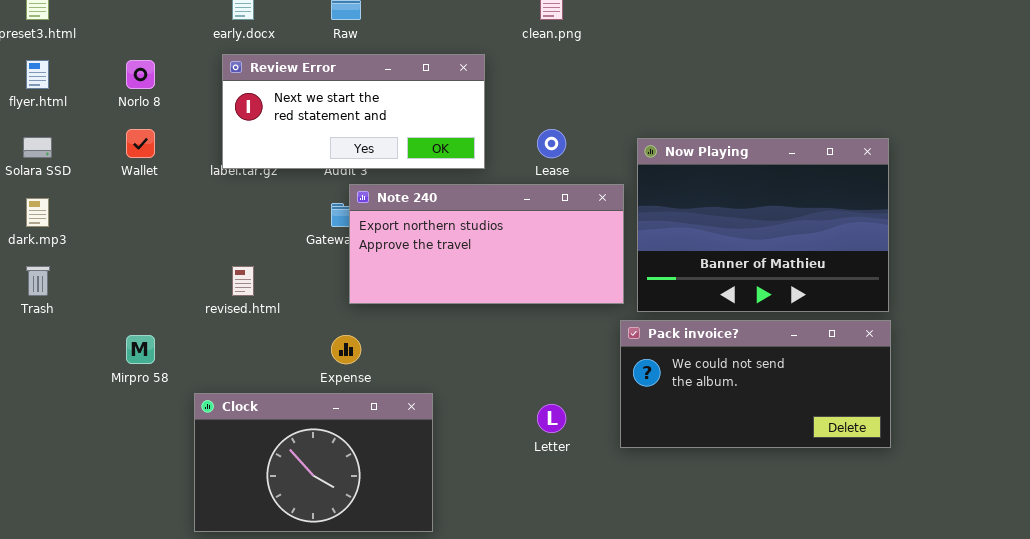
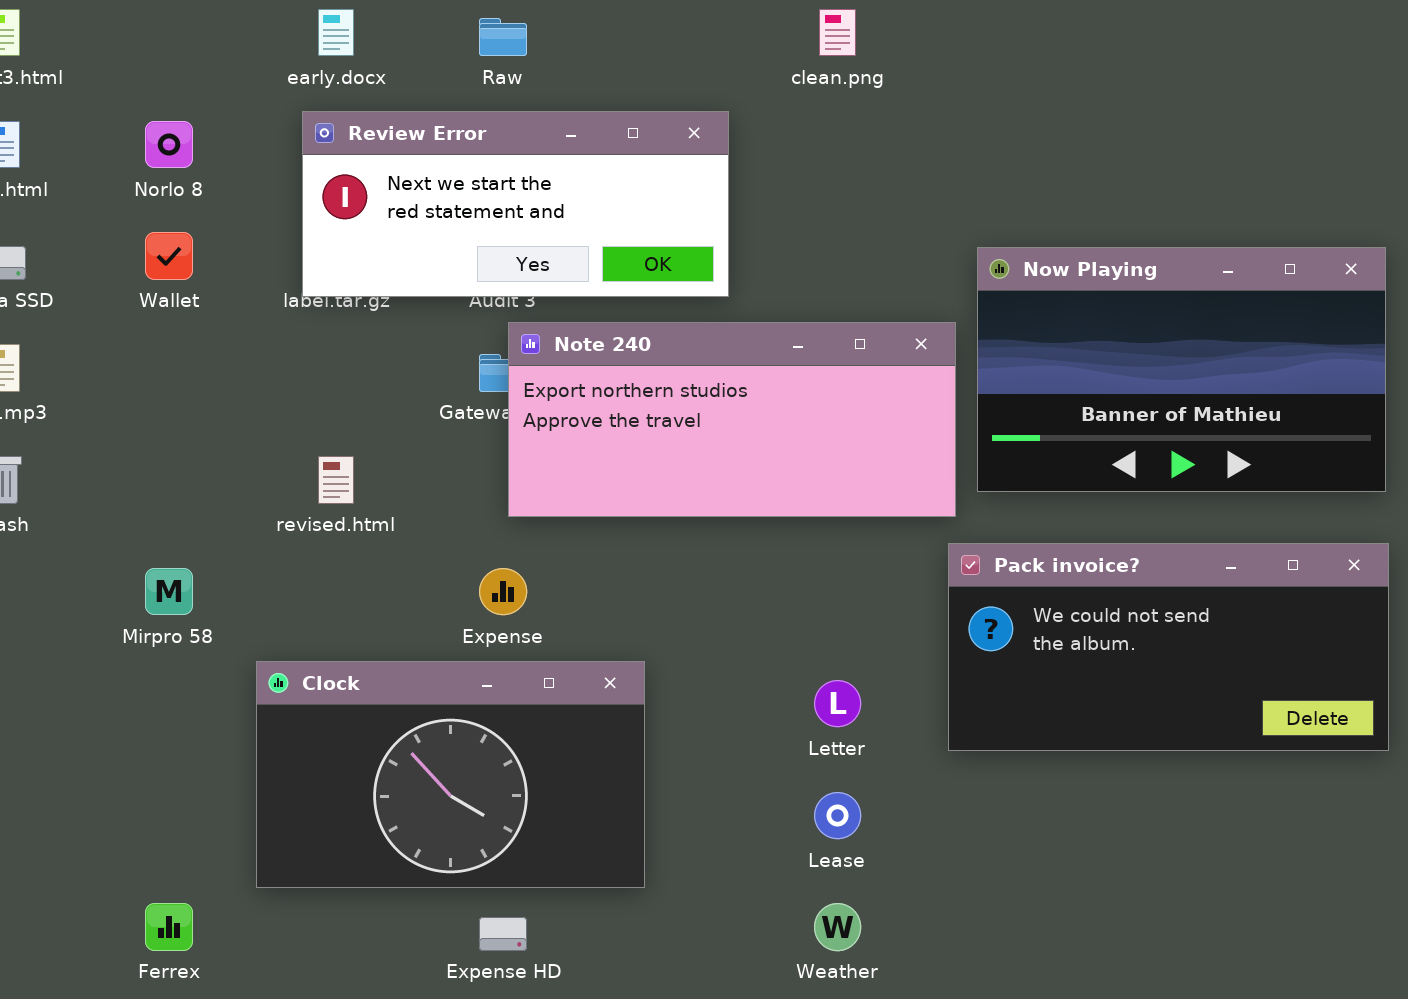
Lease: [537,129,566,158] -> [814,792,861,839], moved
Now Playing: [637,138,889,312] -> [977,247,1386,492], resized

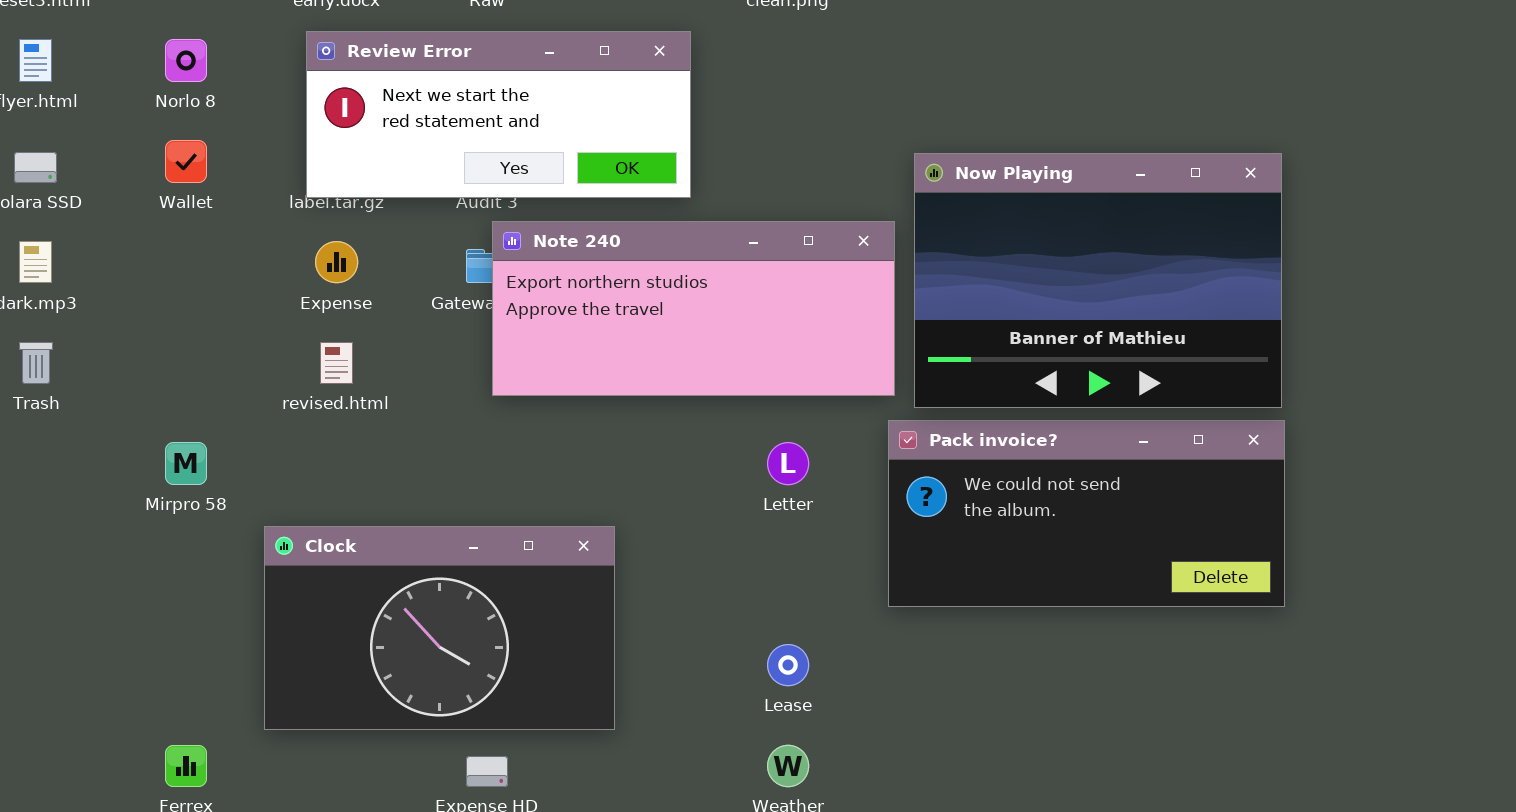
Now Playing: [977,247,1386,492] -> [914,153,1282,408], resized
Expense: [479,568,527,615] -> [315,241,358,283], moved
Letter: [814,680,861,727] -> [767,442,809,485], moved

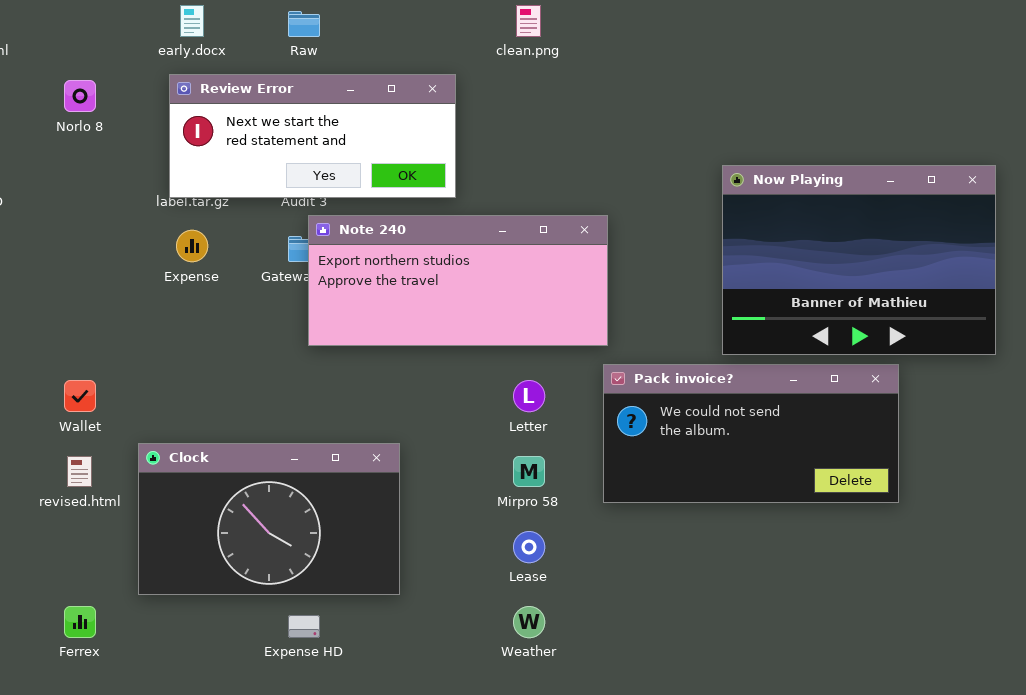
Wallet: [165,140,207,183] -> [64,380,96,412], moved
Now Playing: [914,153,1282,408] -> [722,165,996,355], moved
revised.html: [320,342,353,384] -> [67,456,92,487], moved
Mirpro 58: [165,442,207,485] -> [513,456,545,487], moved

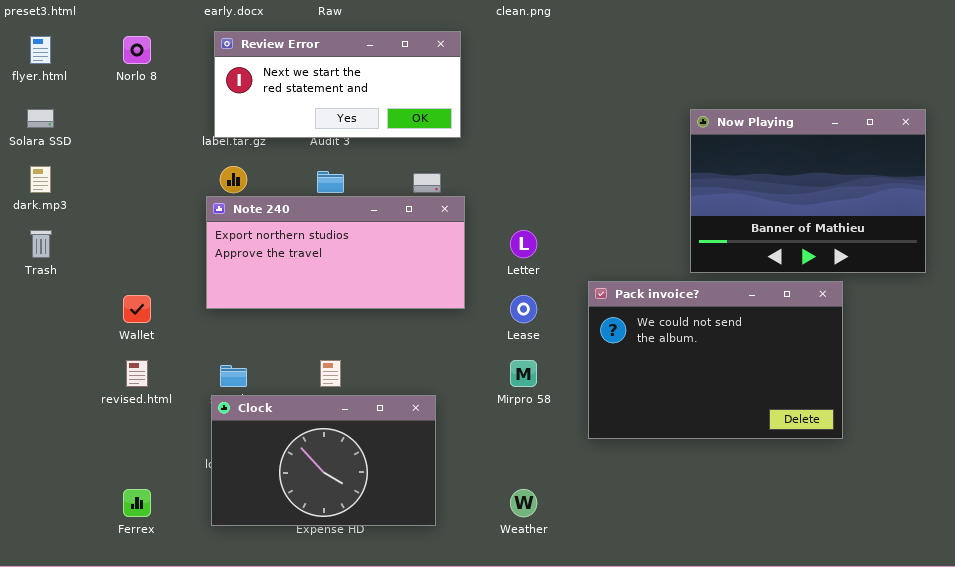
Note 240: [308,215,608,346] -> [206,196,465,309], moved
Pack invoice?: [603,364,899,503] -> [588,281,843,439], resized
Letter: [513,380,545,412] -> [510,230,537,258], moved
Clock: [138,443,400,595] -> [211,395,436,526], moved
Lease: [513,531,545,563] -> [510,295,537,323], moved

